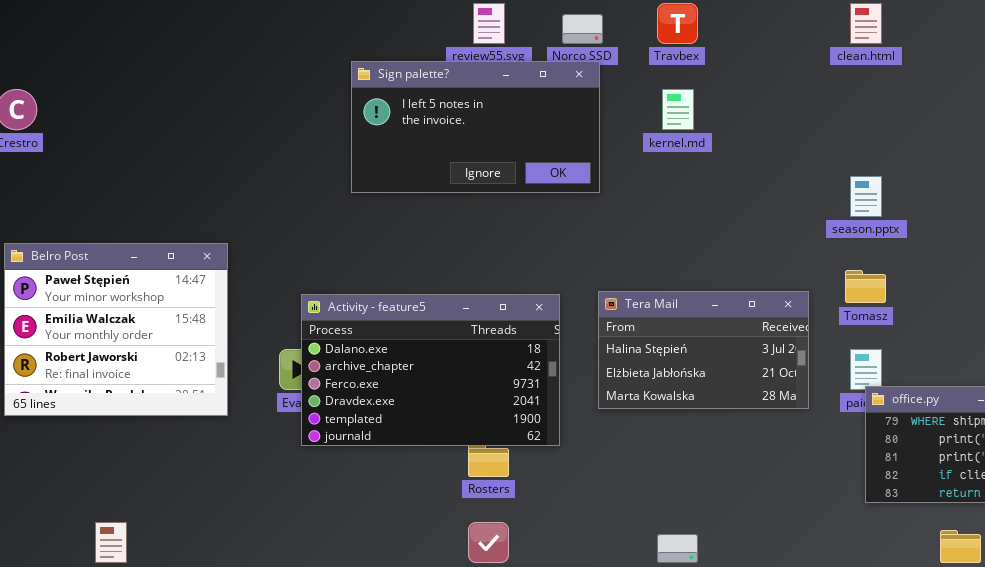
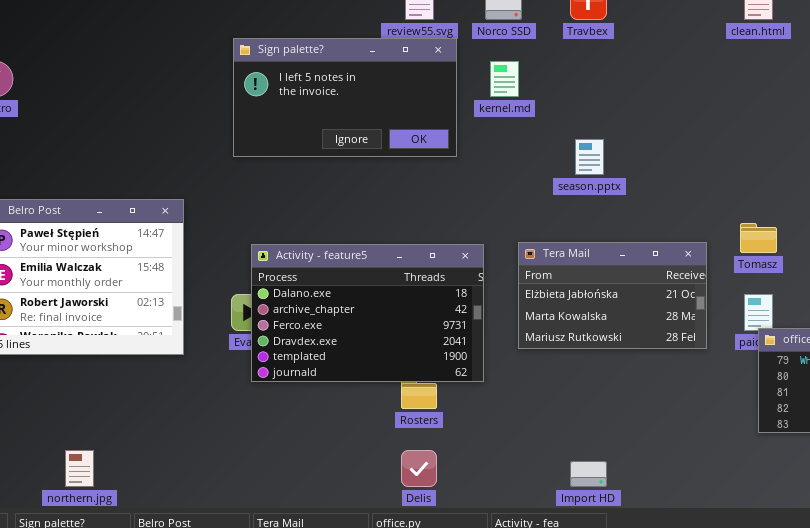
Sign palette?: [351,61,600,193] -> [233,38,457,157], moved
kernel.md: [662,89,694,130] -> [490,61,519,97], moved
season.pptx: [850,176,882,217] -> [575,139,604,175], moved
Tera Mail: [598,291,809,409] -> [518,242,707,349], scrolled down 1 row

